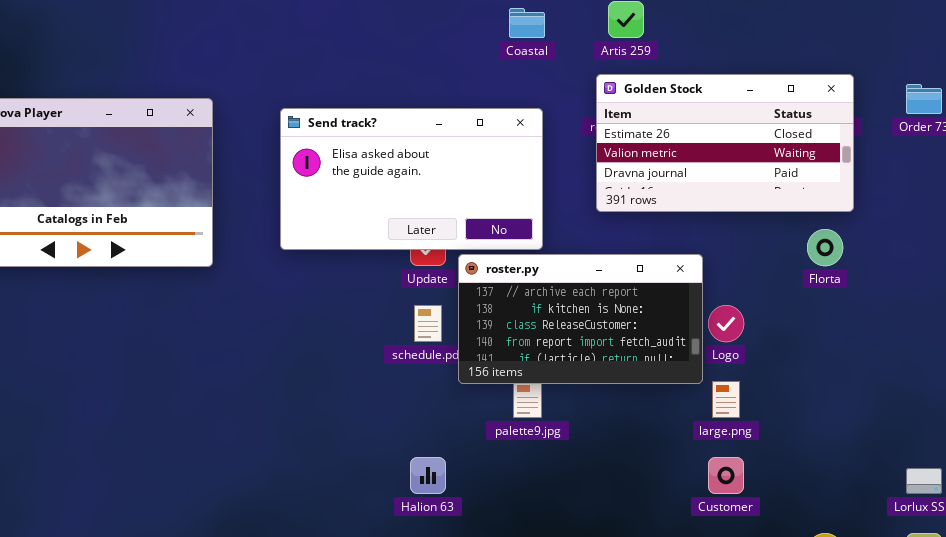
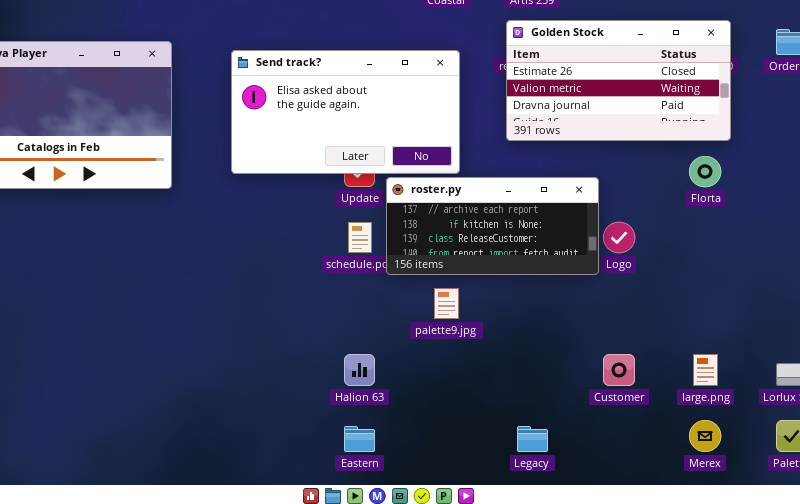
roster.py: [458,254,703,384] -> [386,177,599,275], resized
large.png: [712,381,740,418] -> [693,354,718,386], moved

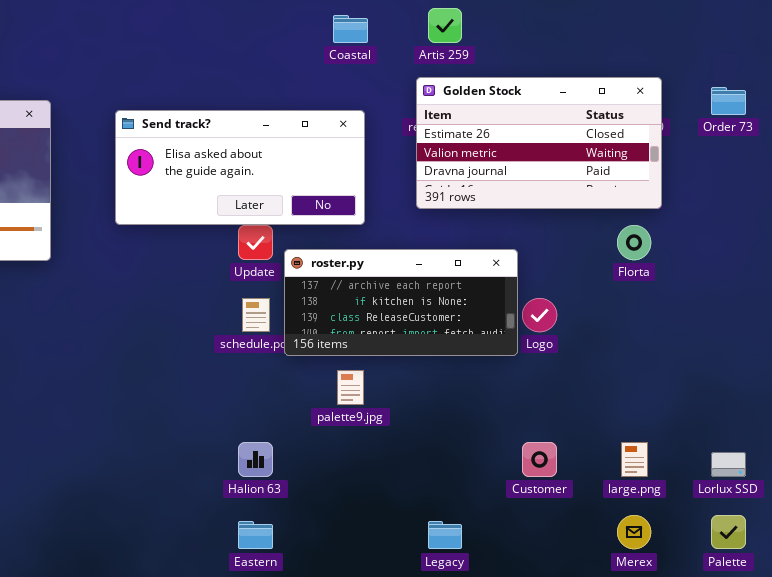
Send track?: [231,50,460,174] -> [115,110,365,225], resized

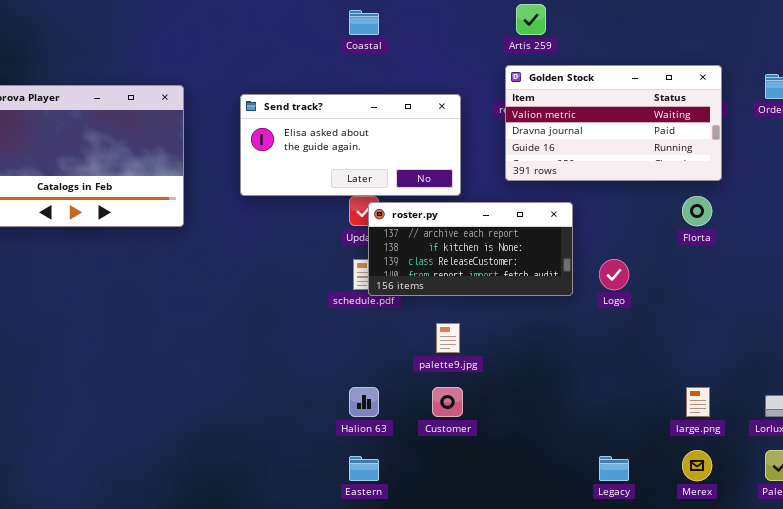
Coastal: [333,15,368,43] -> [349,10,379,35], moved
Golden Stock: [416,77,662,209] -> [505,65,722,181], scrolled down 1 row
roster.py: [284,249,518,356] -> [368,202,573,296], moved
Customer: [522,442,557,477] -> [432,387,463,417], moved
Legacy: [428,521,462,549] -> [599,456,629,481], moved

